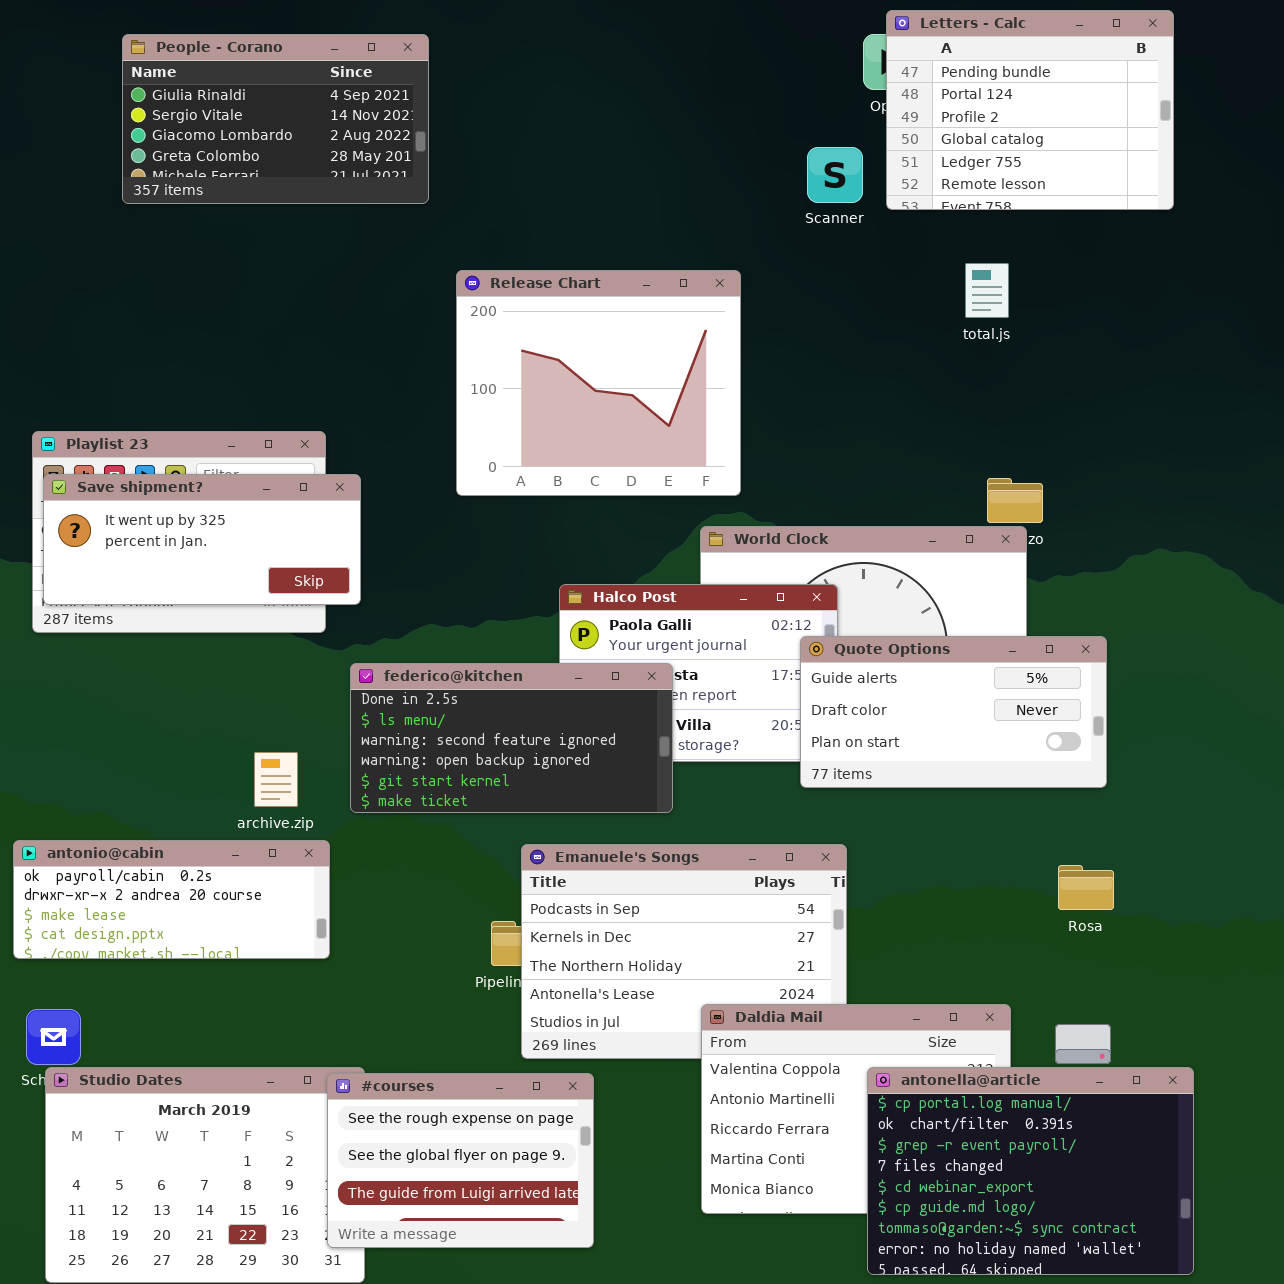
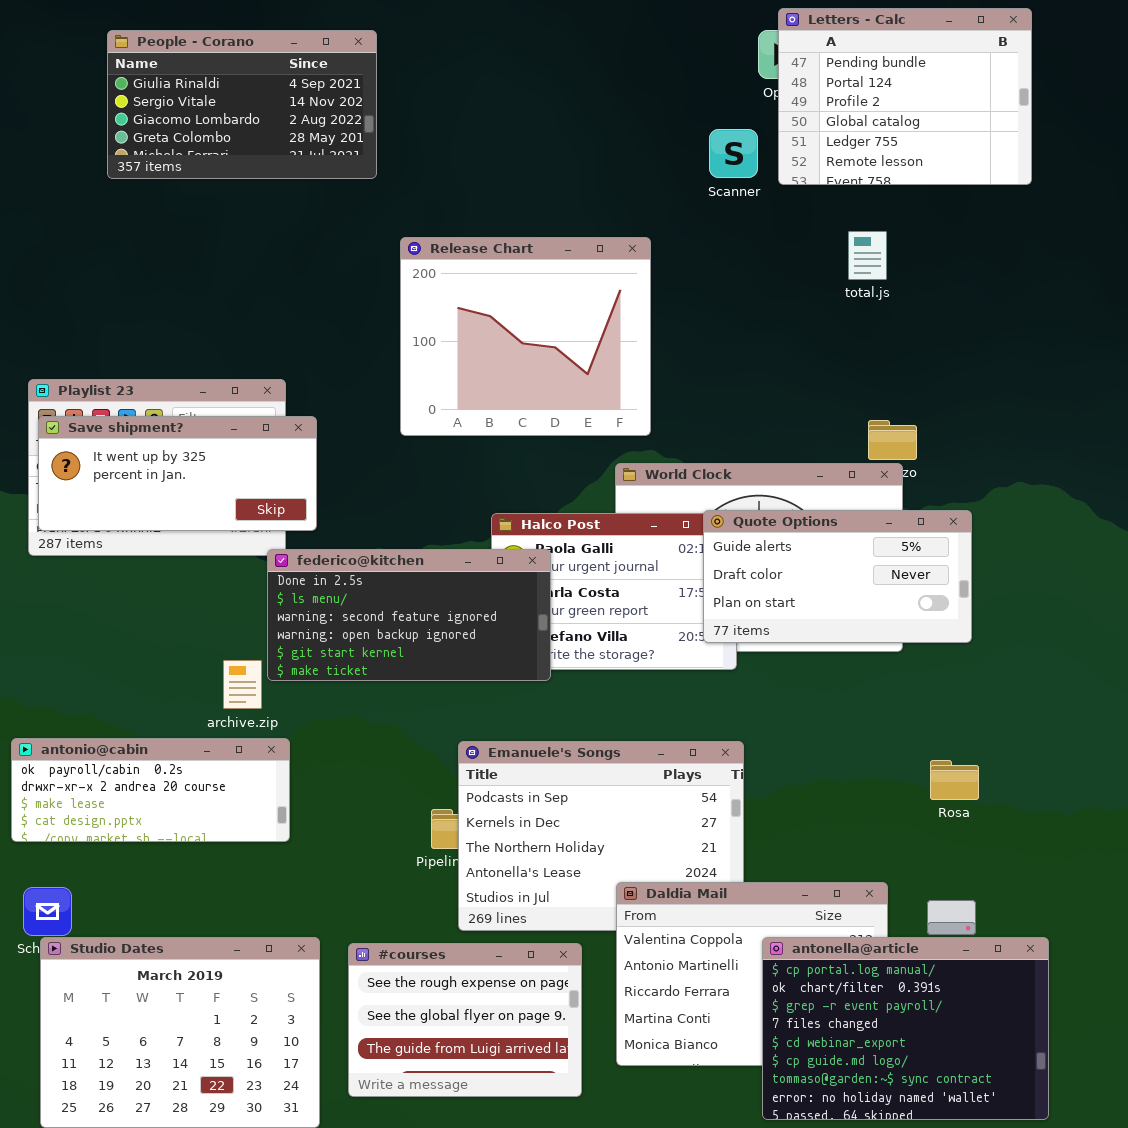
Quote Options: [800,636,1107,788] -> [703,510,972,643], moved
federico@kitchen: [350,663,673,813] -> [267,549,551,681], moved
#courses: [327,1073,594,1248] -> [348,943,582,1097], moved

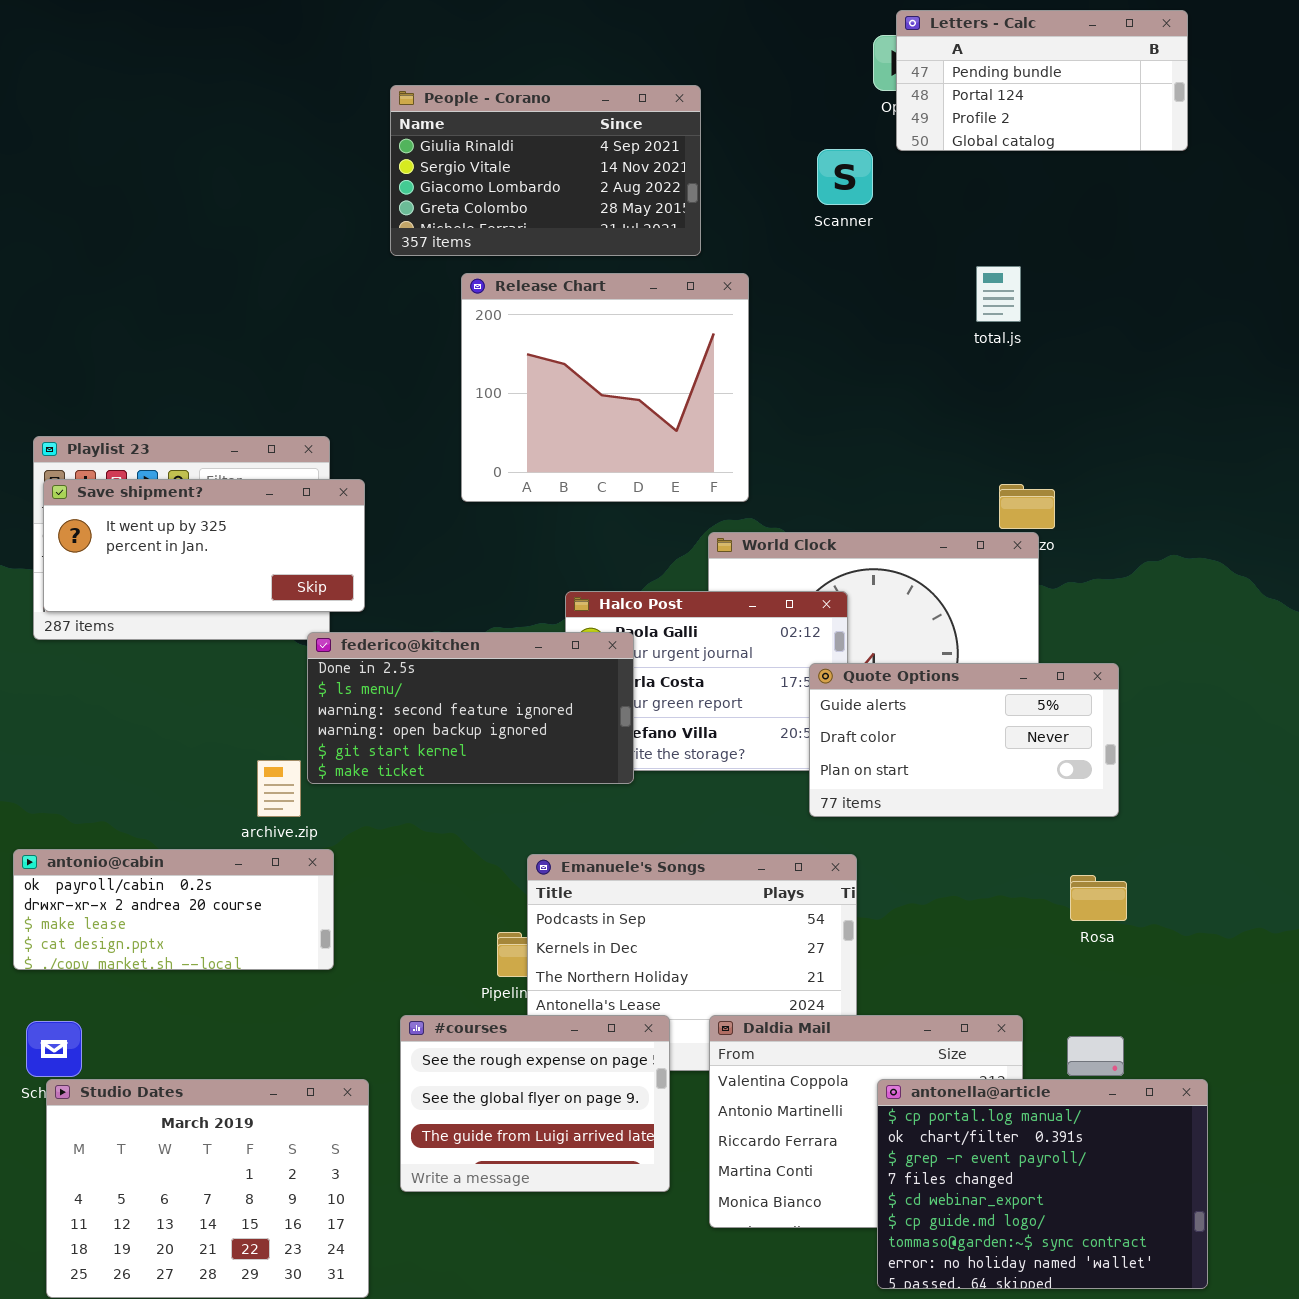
Letters - Calc: [778,8,1032,185] -> [896,10,1188,151], resized
People - Corano: [107,30,377,179] -> [390,85,701,256], moved
Quote Options: [703,510,972,643] -> [809,663,1119,817], moved
#courses: [348,943,582,1097] -> [400,1015,670,1192], moved

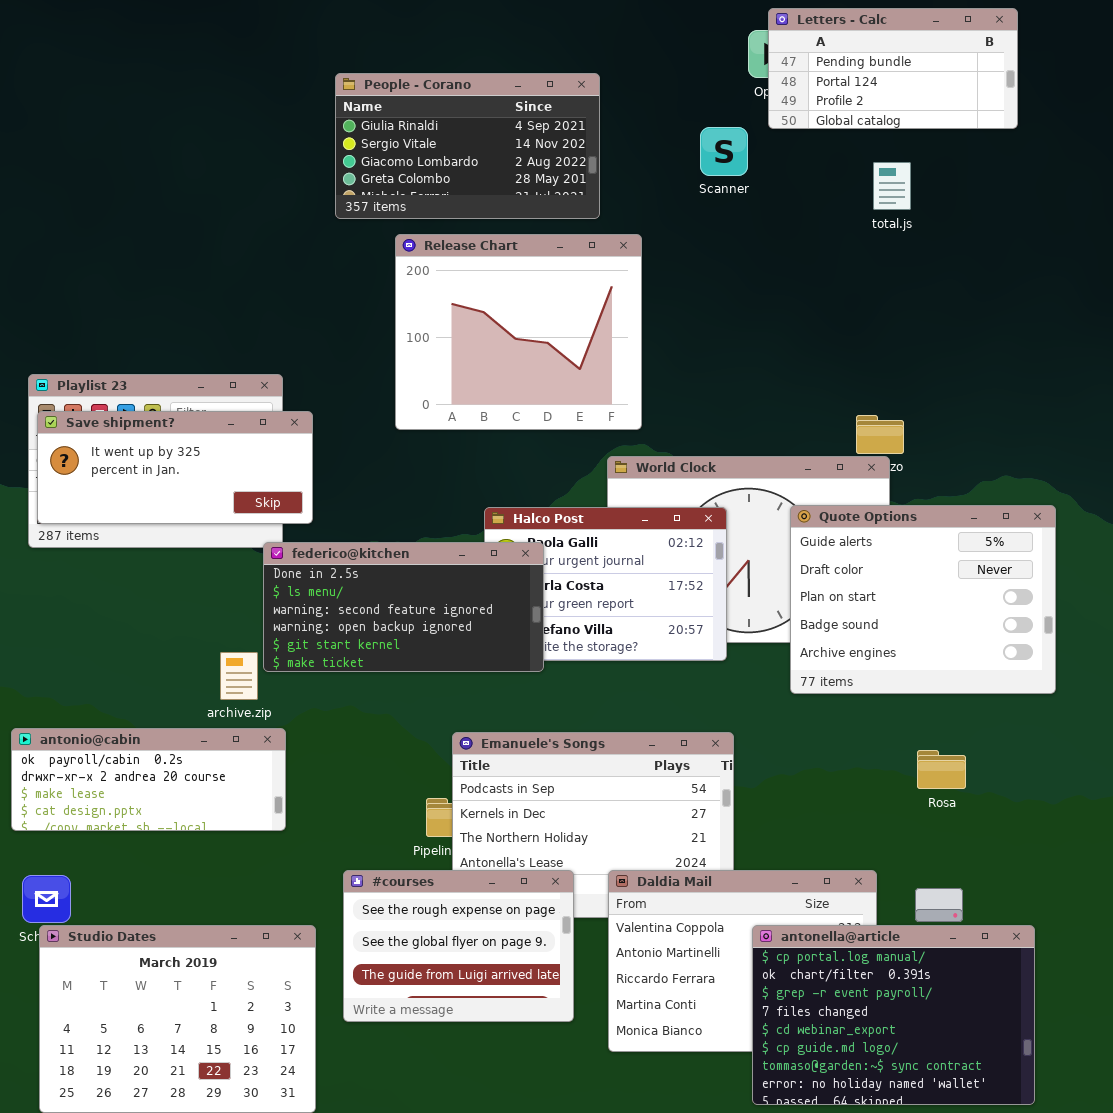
total.js: [976,266,1021,322] -> [873,162,911,210], moved
Quote Options: [809,663,1119,817] -> [790,505,1056,694], moved, resized

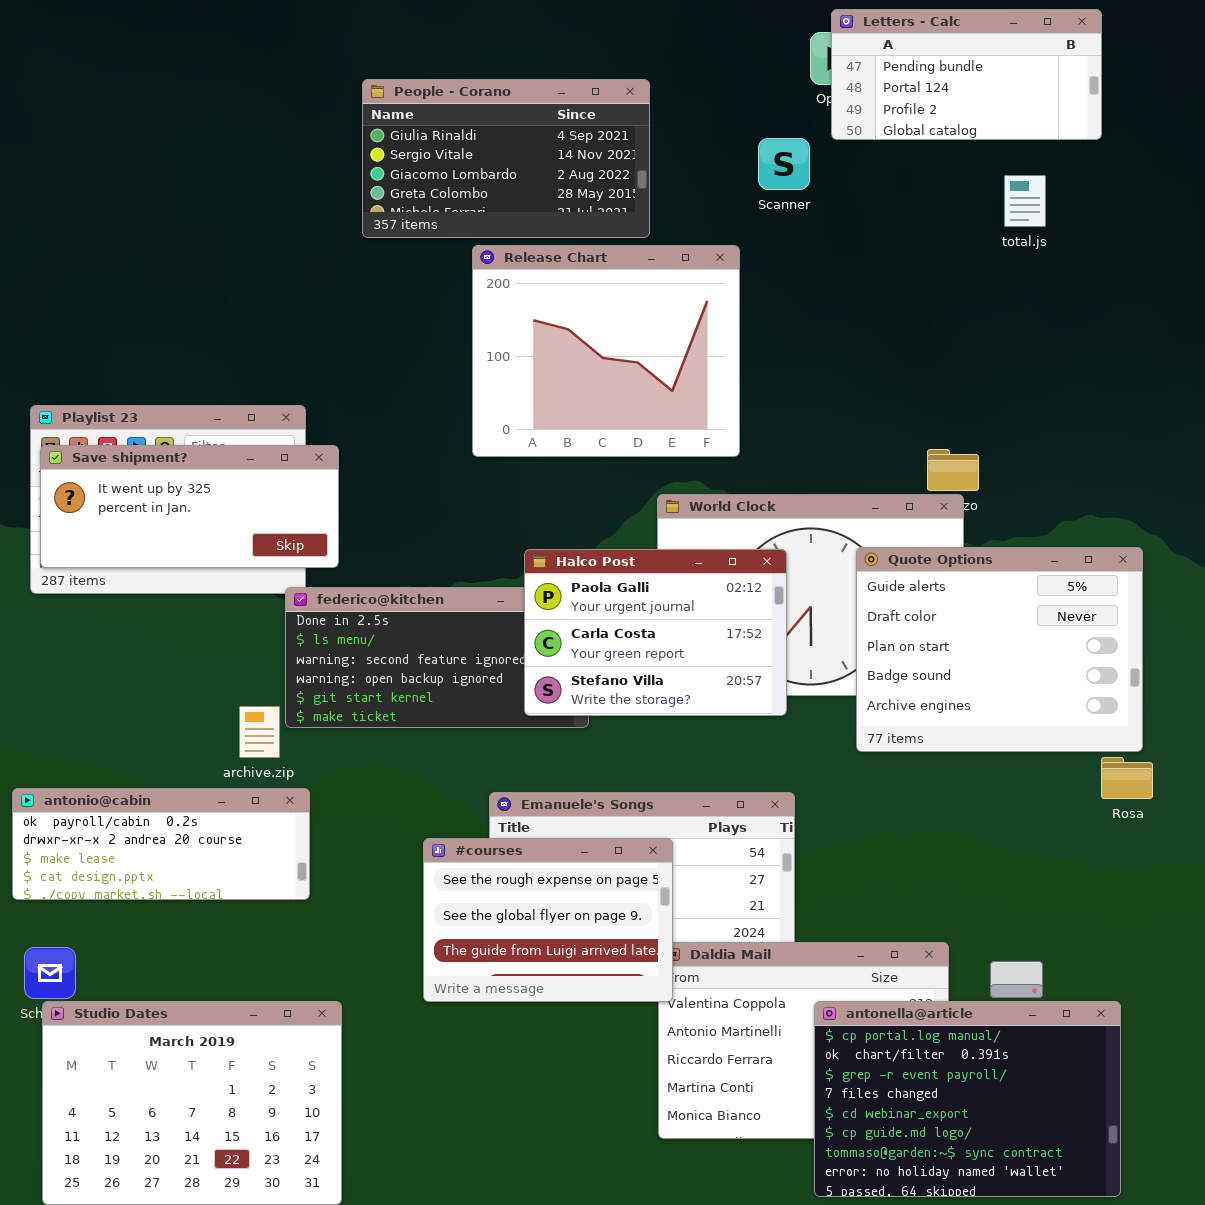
total.js: [873,162,911,210] -> [1004,175,1046,227], moved
Release Chart: [395,234,642,430] -> [472,245,740,457], moved
Halco Post: [484,507,727,661] -> [524,549,787,716], raised
Rosa: [917,750,966,789] -> [1101,757,1153,799], moved
#courses: [343,870,574,1022] -> [423,838,673,1002], moved

